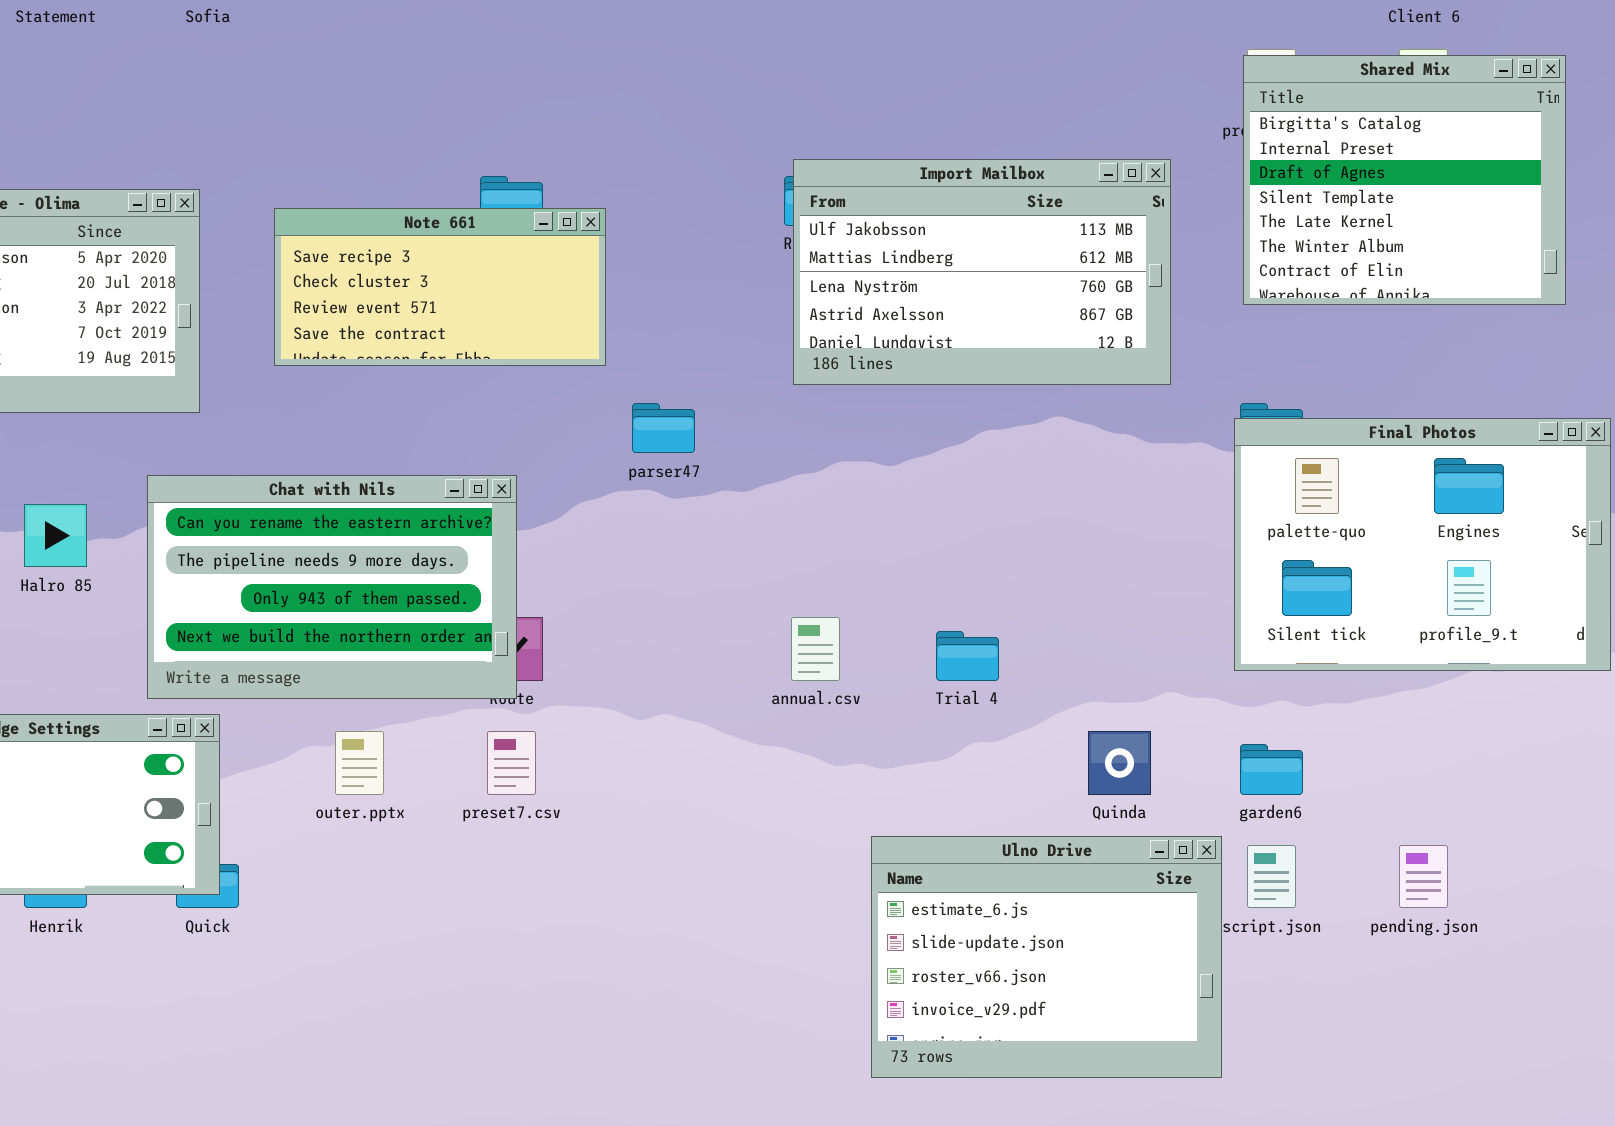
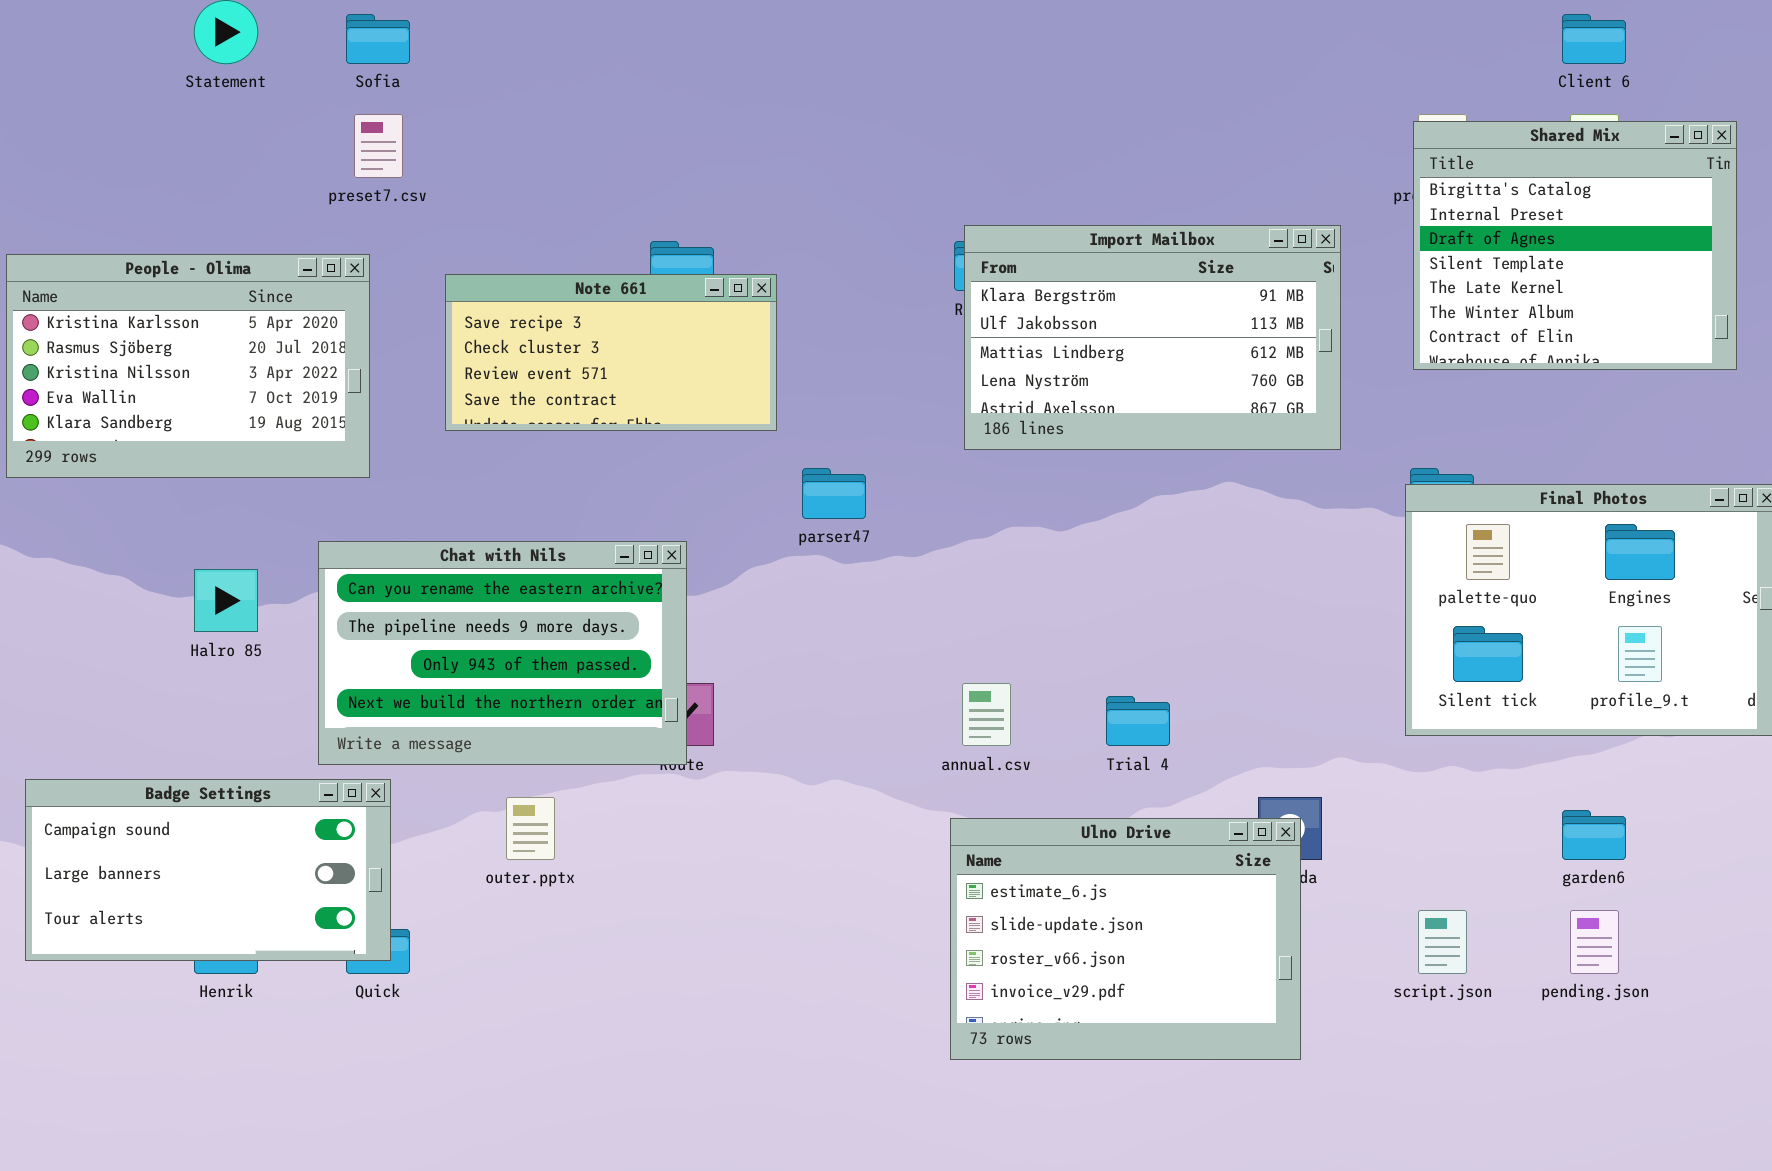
Import Mailbox: [793,159,1171,385] -> [964,225,1341,450], scrolled up 1 row
preset7.csv: [487,731,536,795] -> [354,114,403,178], moved
garden6: [1240,744,1303,795] -> [1562,810,1626,860], moved
Ulno Drive: [871,836,1222,1078] -> [950,818,1301,1060], moved

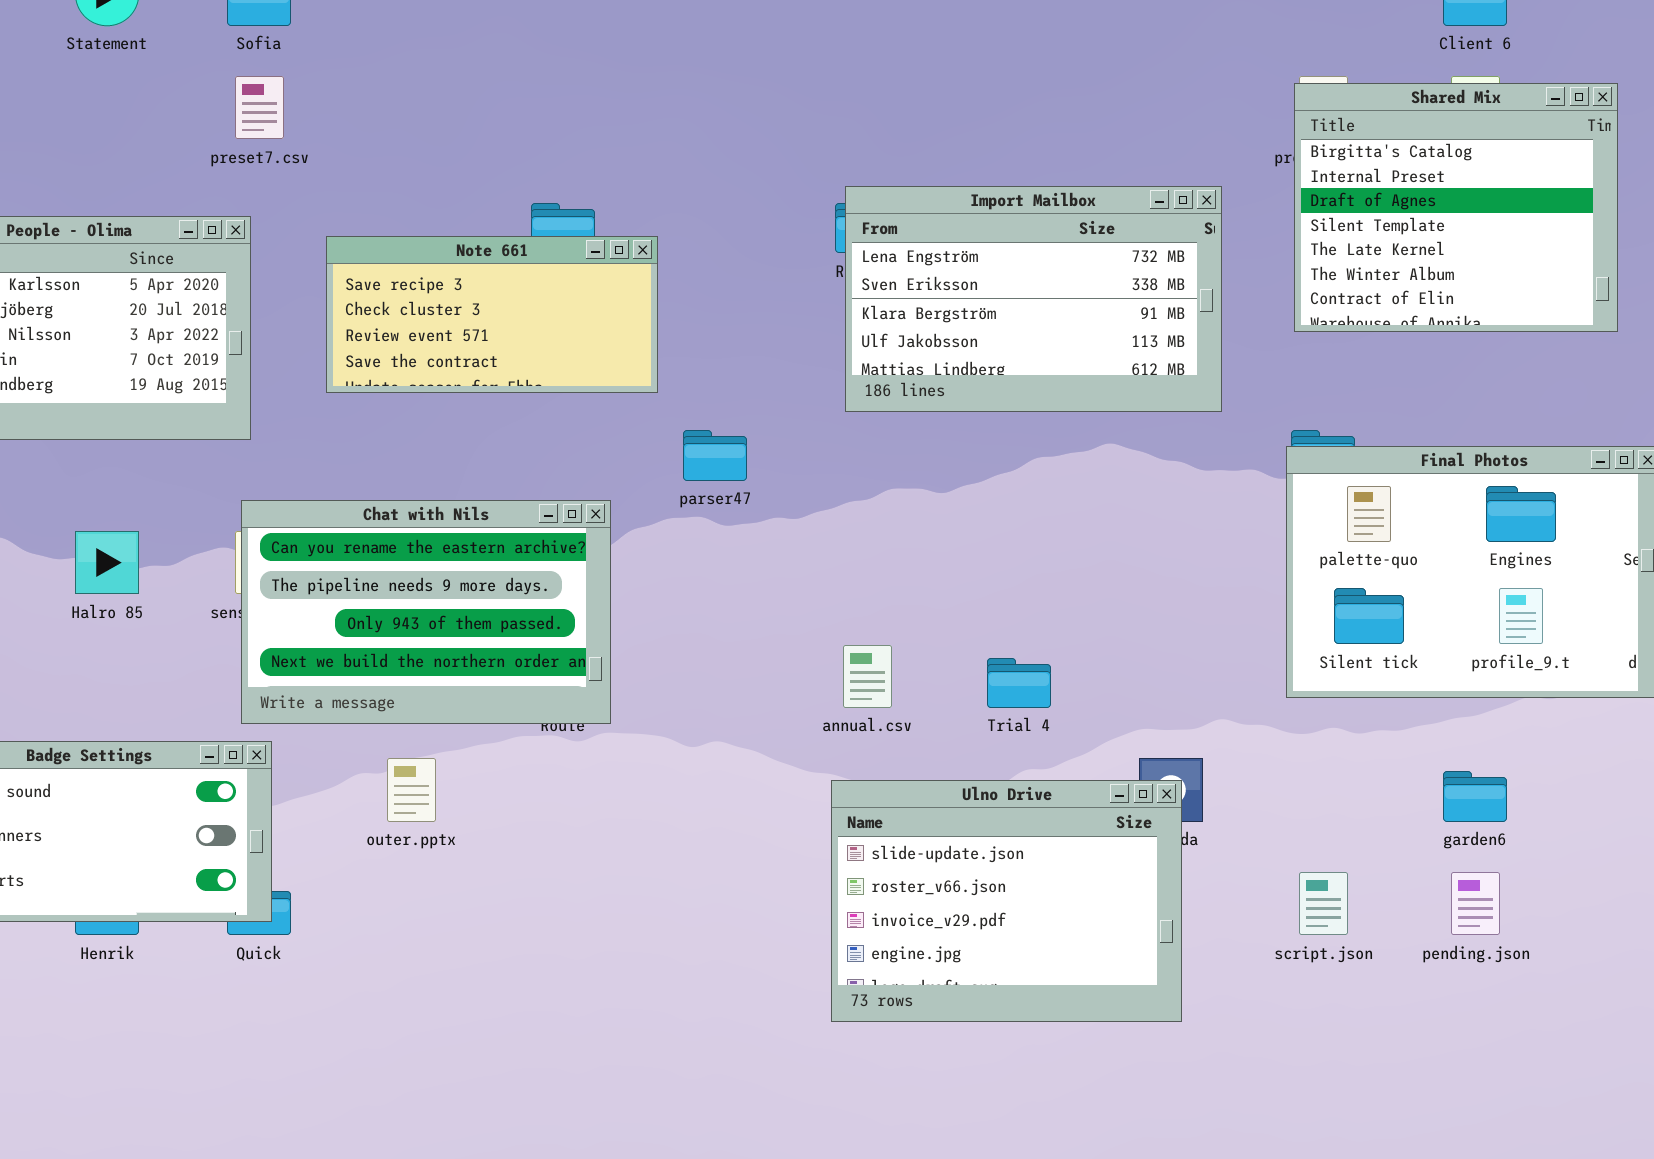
Import Mailbox: [964,225,1341,450] -> [845,186,1222,412], scrolled up 2 rows
Chat with Nils: [318,541,687,765] -> [241,500,611,724], moved
Ulno Drive: [950,818,1301,1060] -> [831,780,1182,1022], scrolled down 1 row

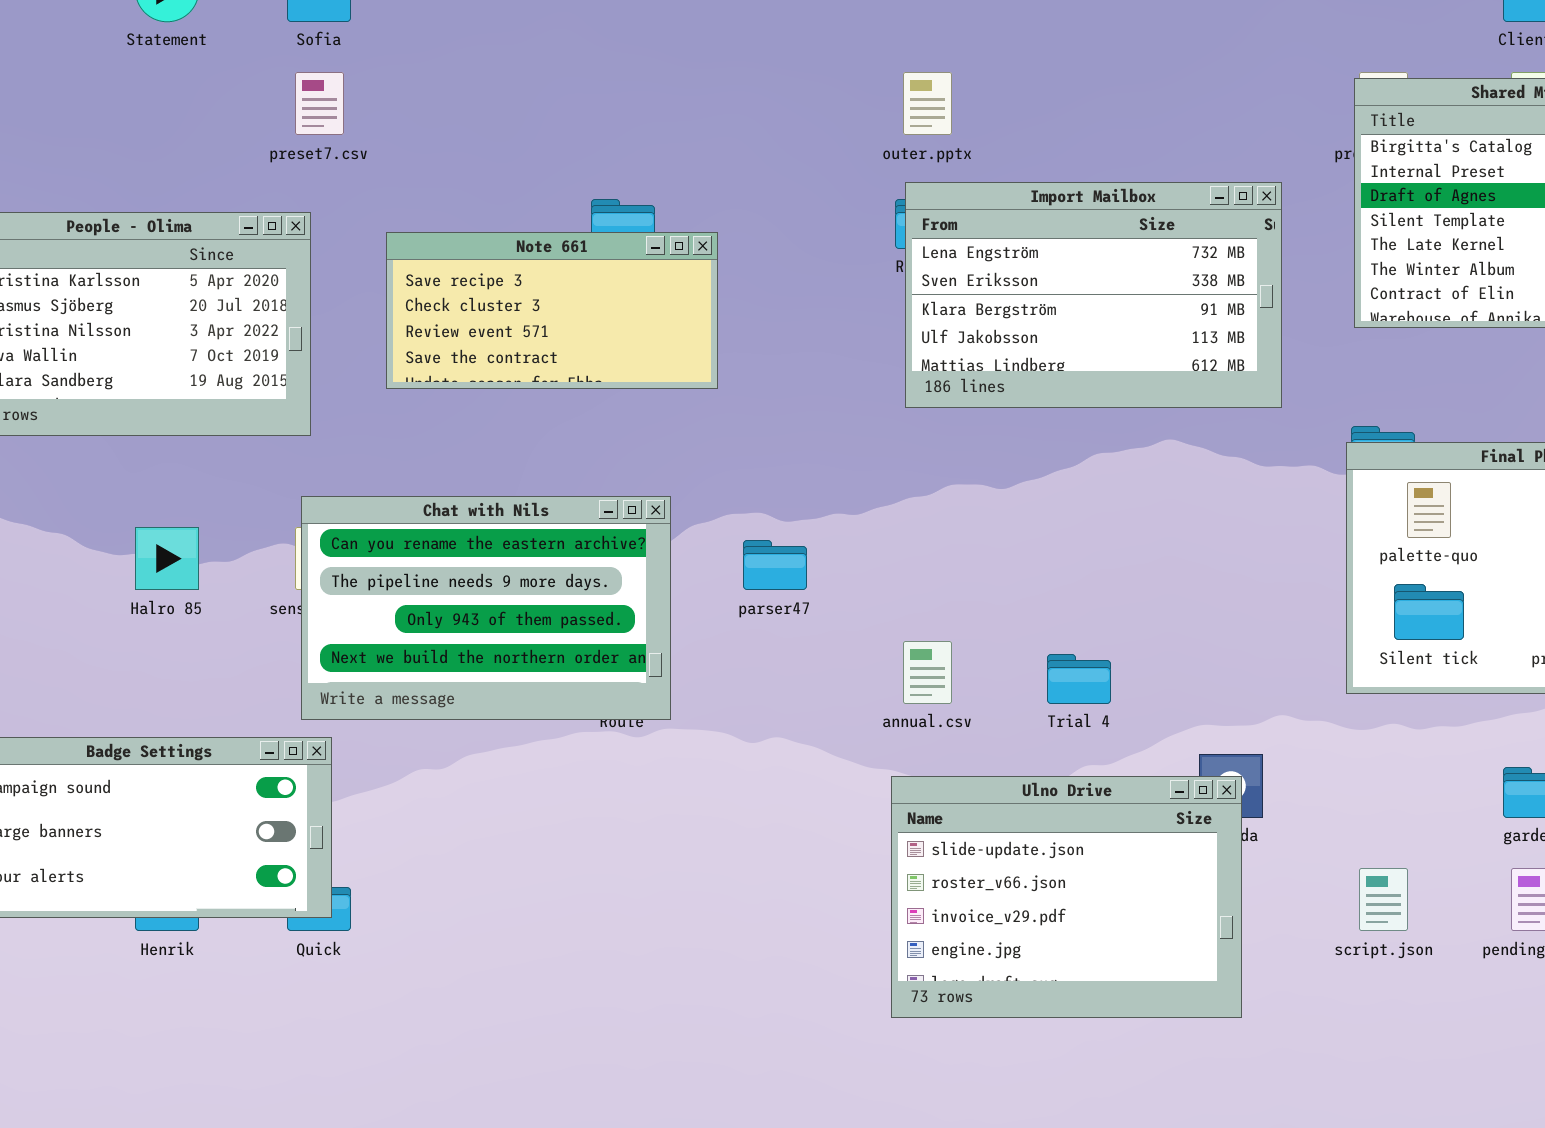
parser47: [683,430,747,481] -> [743,540,807,590], moved
outer.pptx: [387,758,436,822] -> [903,72,952,135], moved

